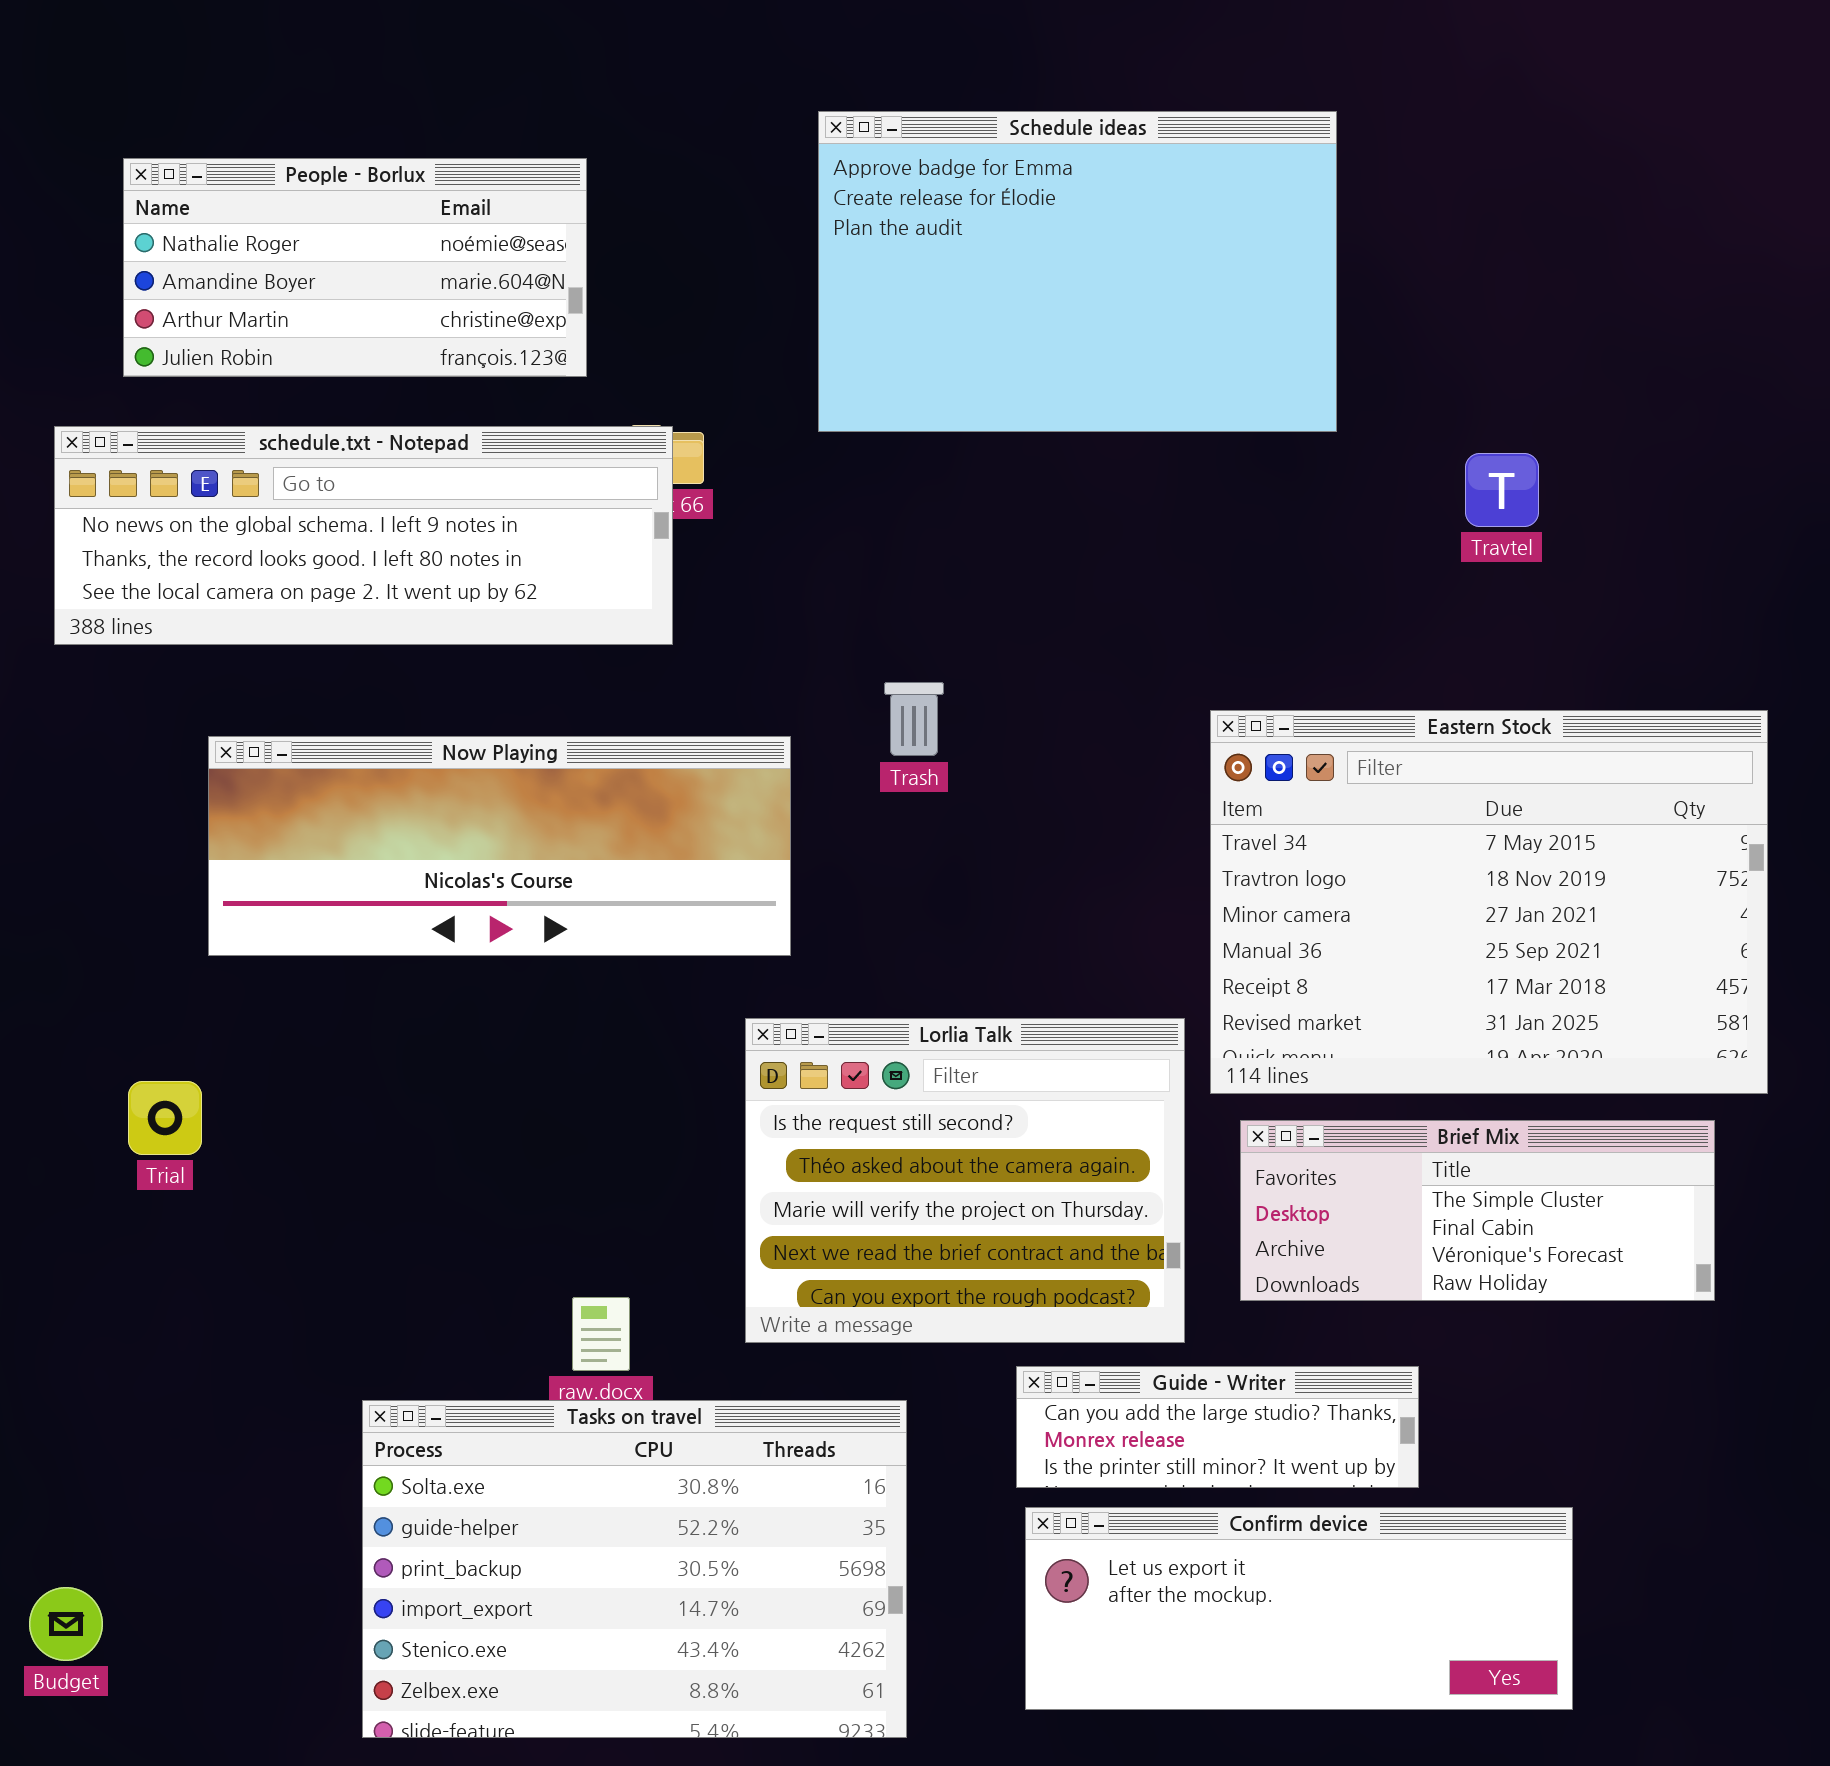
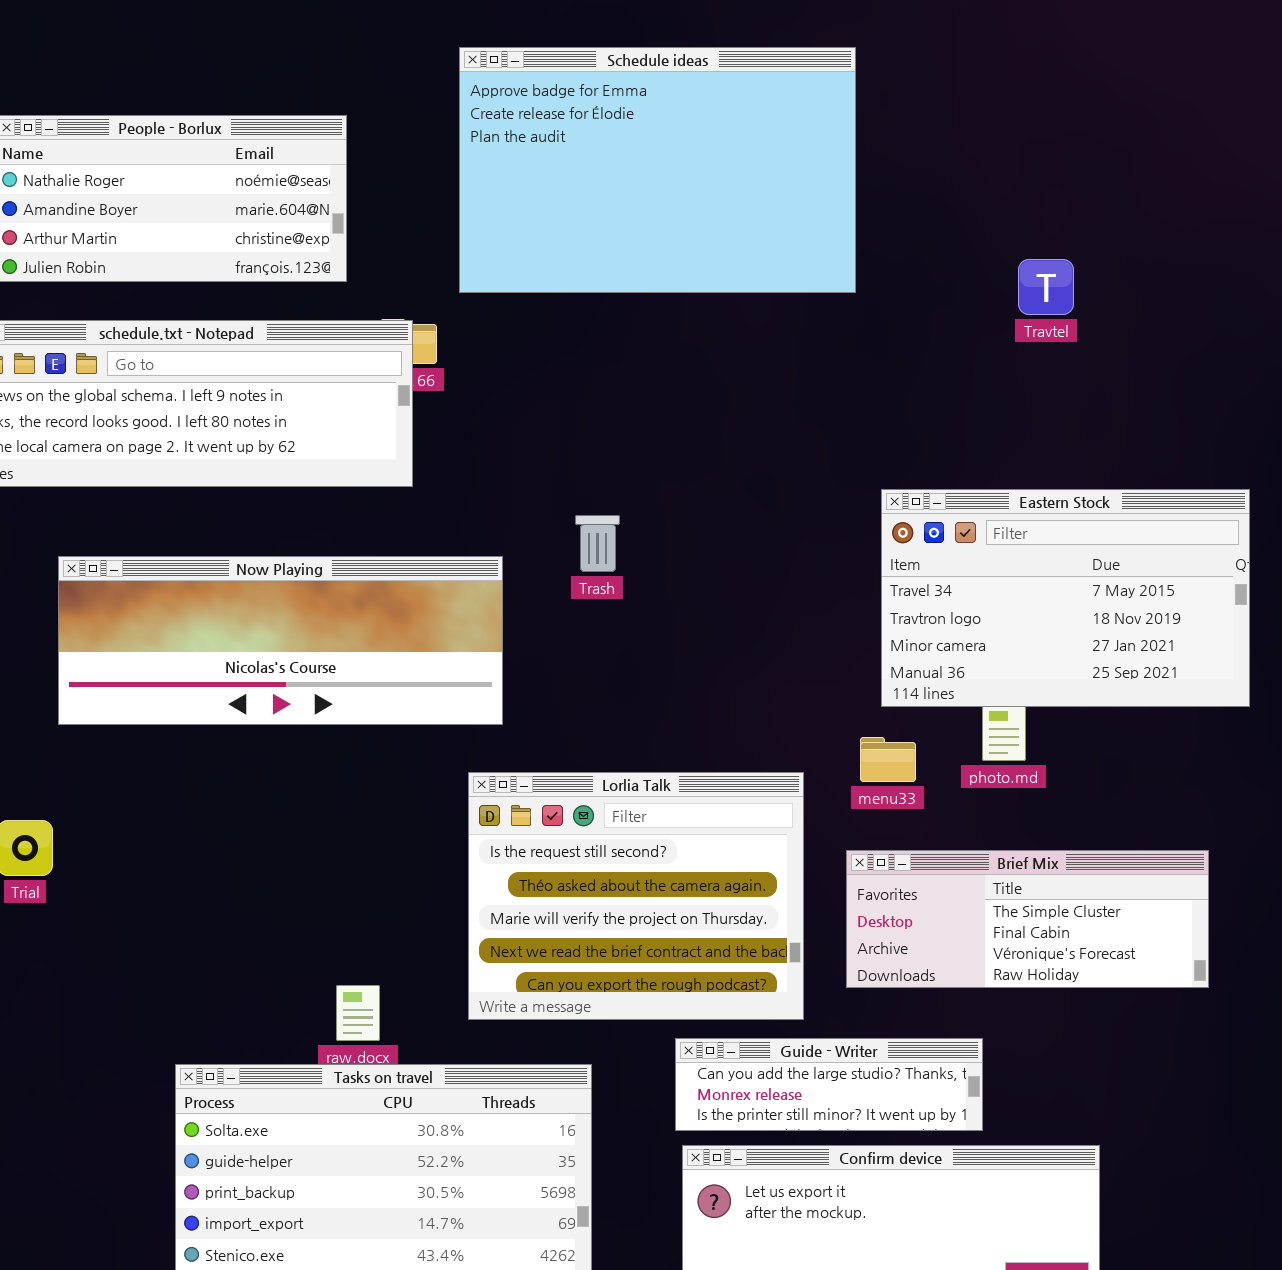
Schedule ideas: [818,111,1337,432] -> [459,47,856,293], moved
Travtel: [1465,453,1539,527] -> [1018,259,1074,315], moved
Eastern Stock: [1210,710,1768,1094] -> [881,489,1250,707], moved, resized

